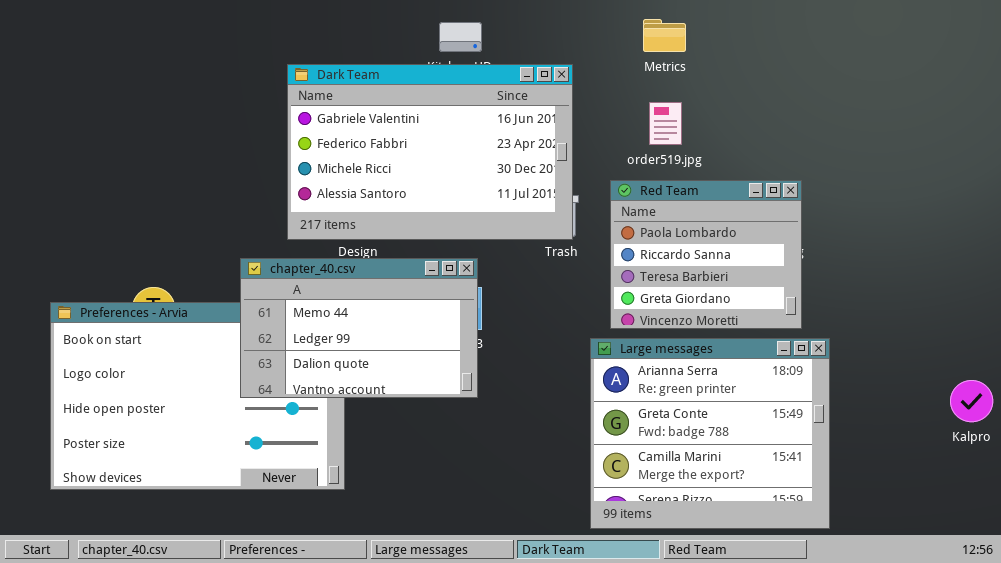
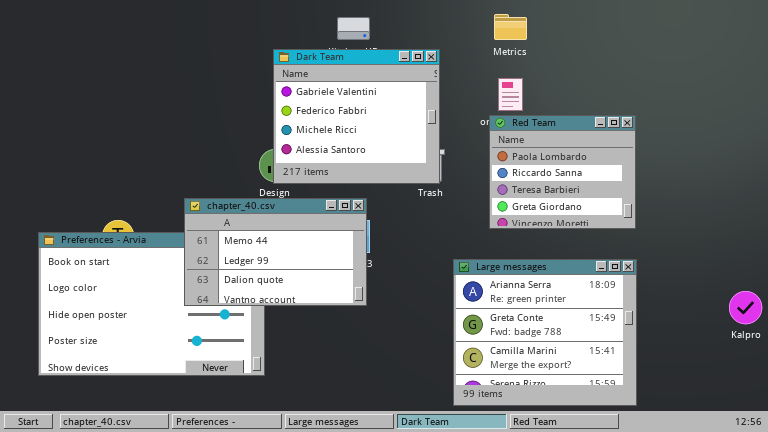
Dark Team: [287,64,573,240] -> [273,49,440,184], resized
Red Team: [610,180,802,329] -> [489,115,636,229], moved

